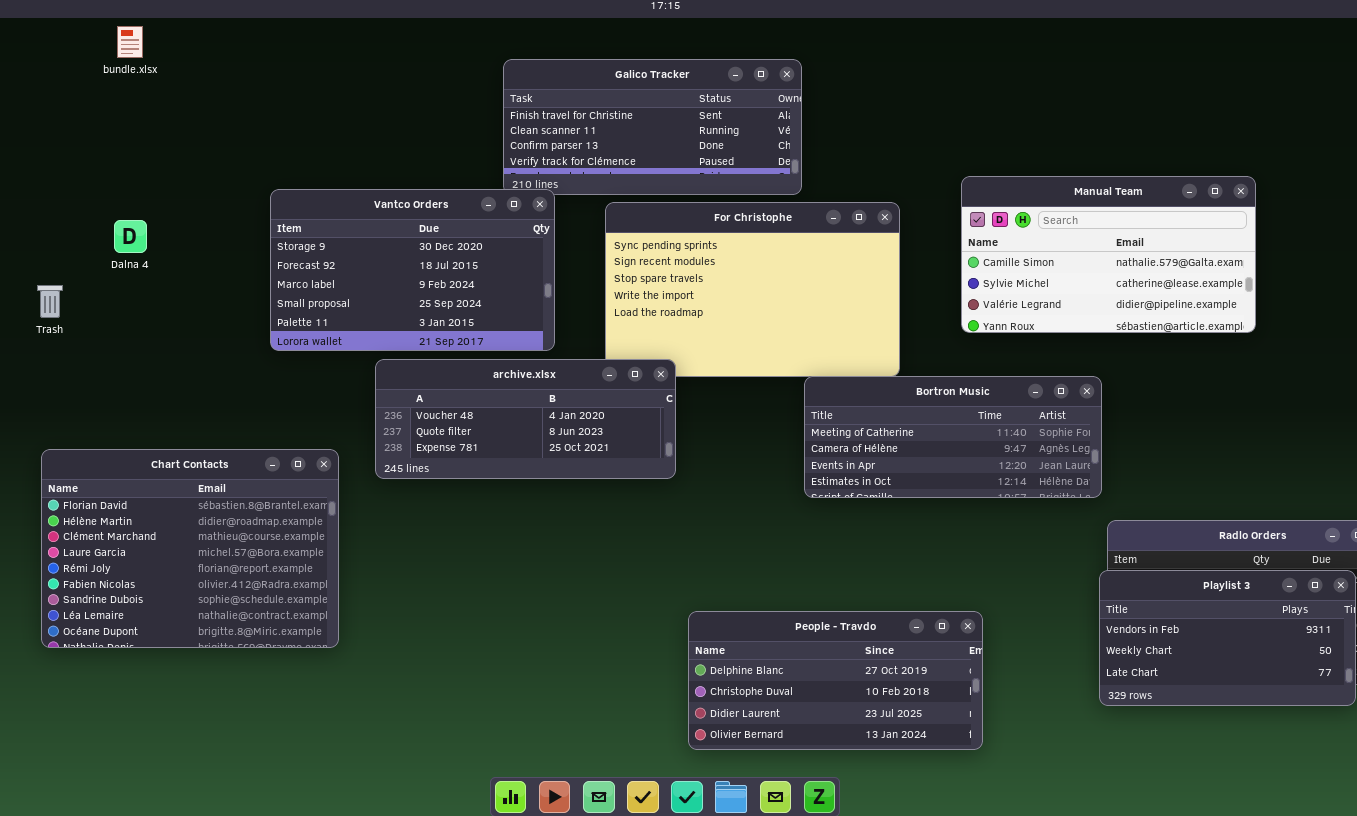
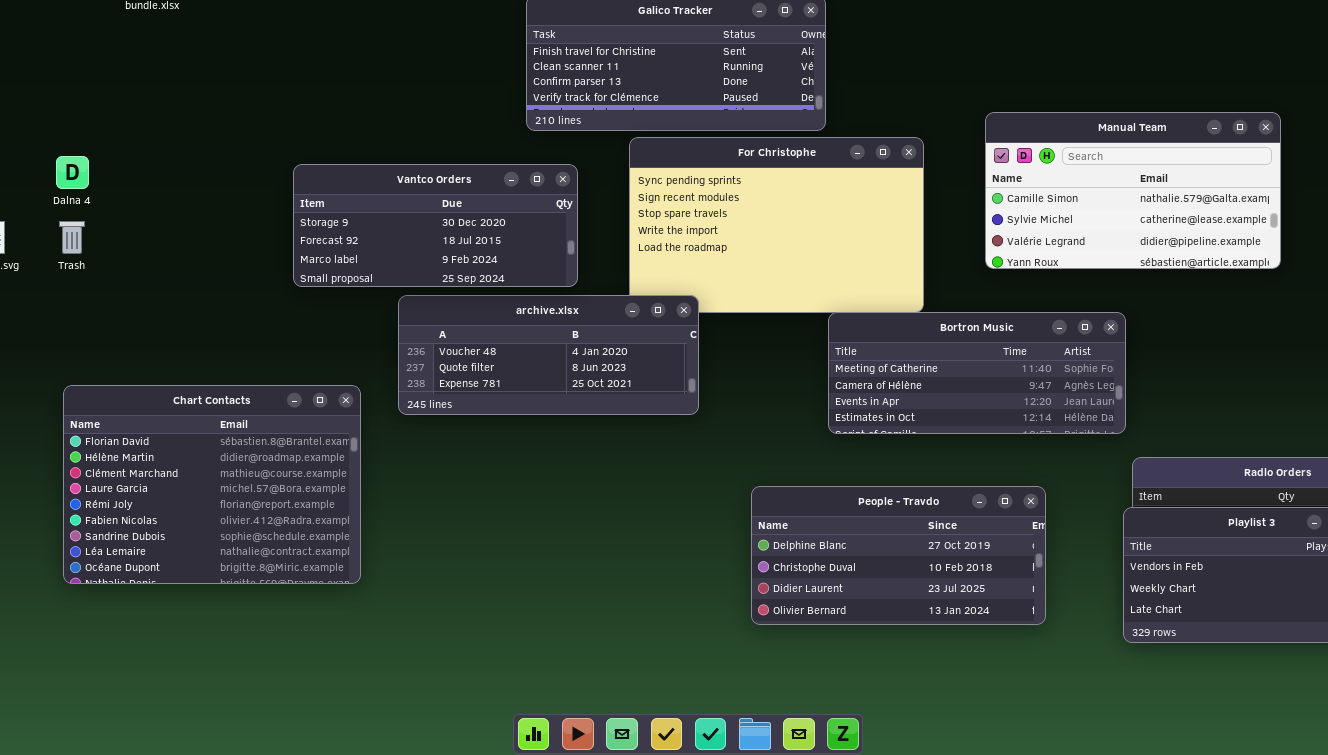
Vantco Orders: [270,189,555,351] -> [293,164,578,287], resized
Dalna 4: [114,220,147,253] -> [56,156,89,189], moved
People - Travdo: [688,611,983,750] -> [751,486,1046,625], moved

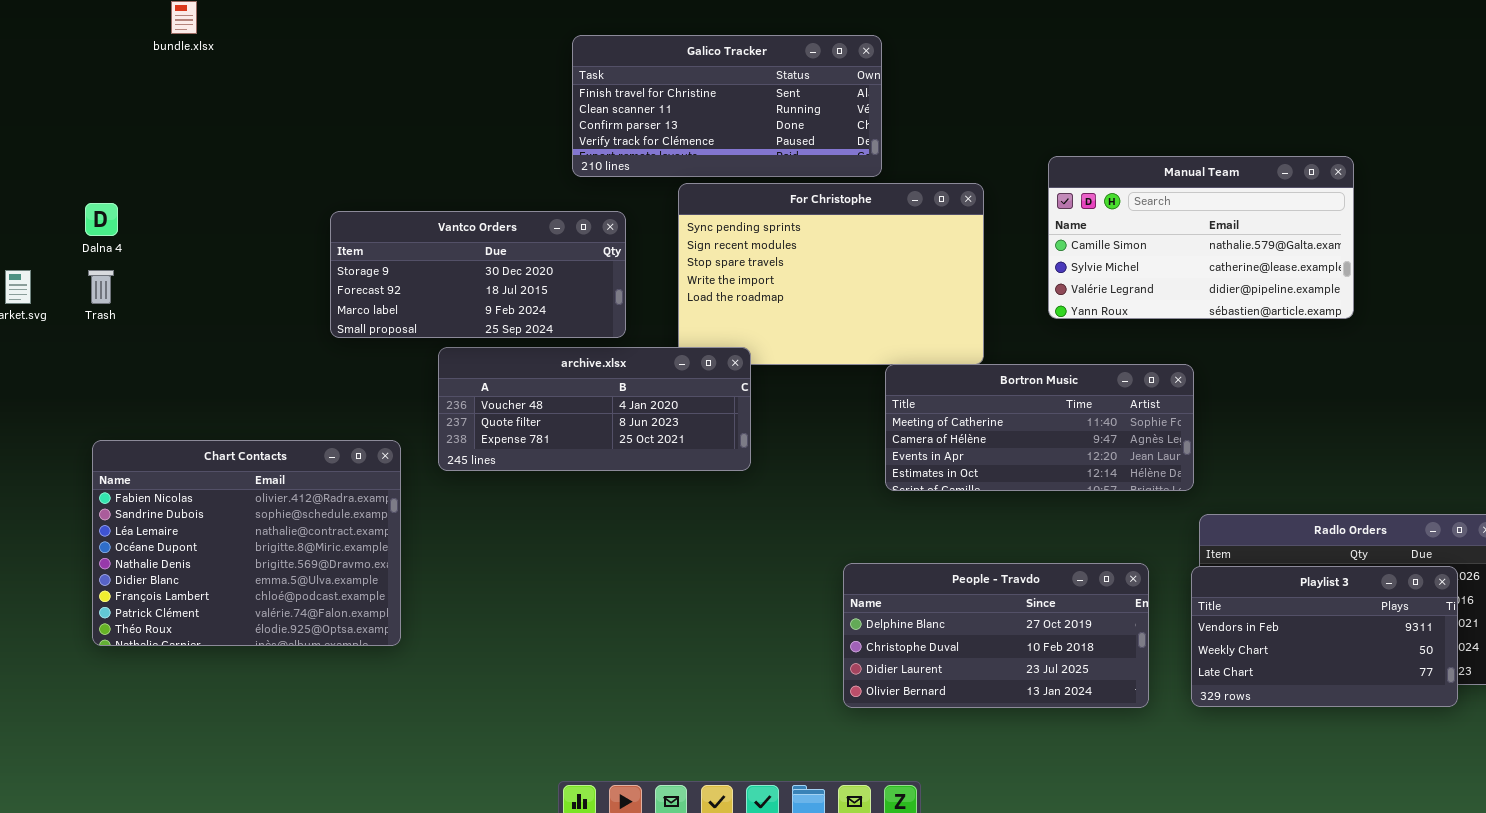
Chart Contacts: [63,385,361,584] -> [92,440,401,646], scrolled down 5 rows
People - Travdo: [751,486,1046,625] -> [843,563,1149,708], moved

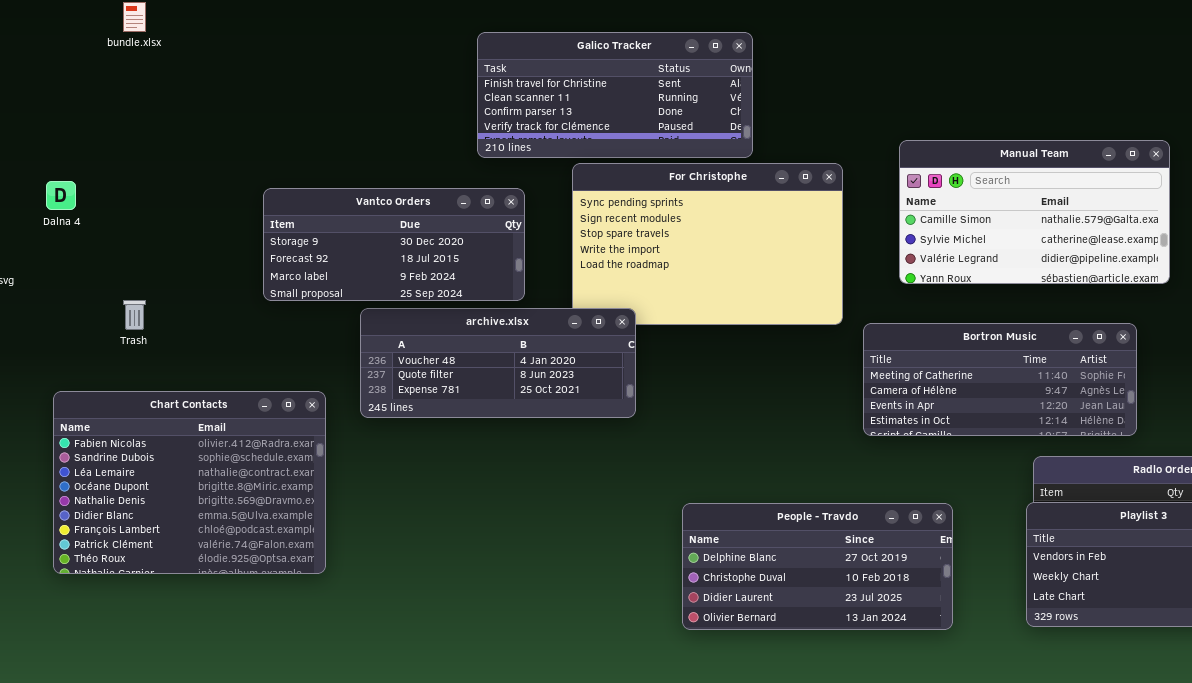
Trash: [88,270,114,304] -> [123,300,146,330], moved
Bortron Music: [885,364,1194,491] -> [863,323,1137,436], moved
People - Travdo: [843,563,1149,708] -> [682,503,953,630], moved

